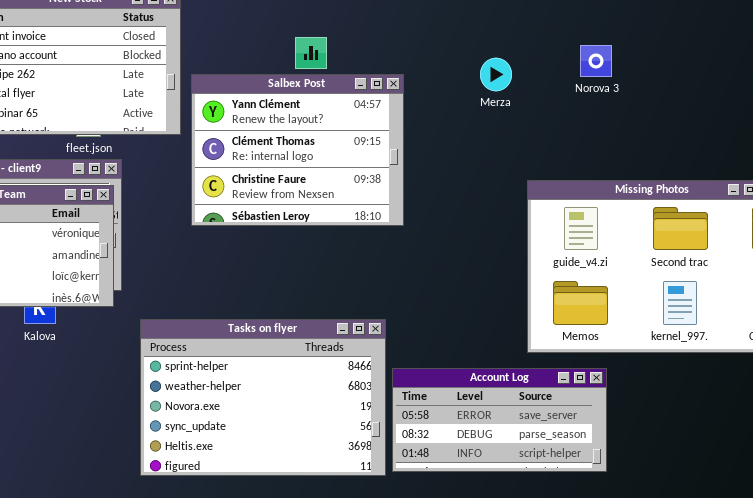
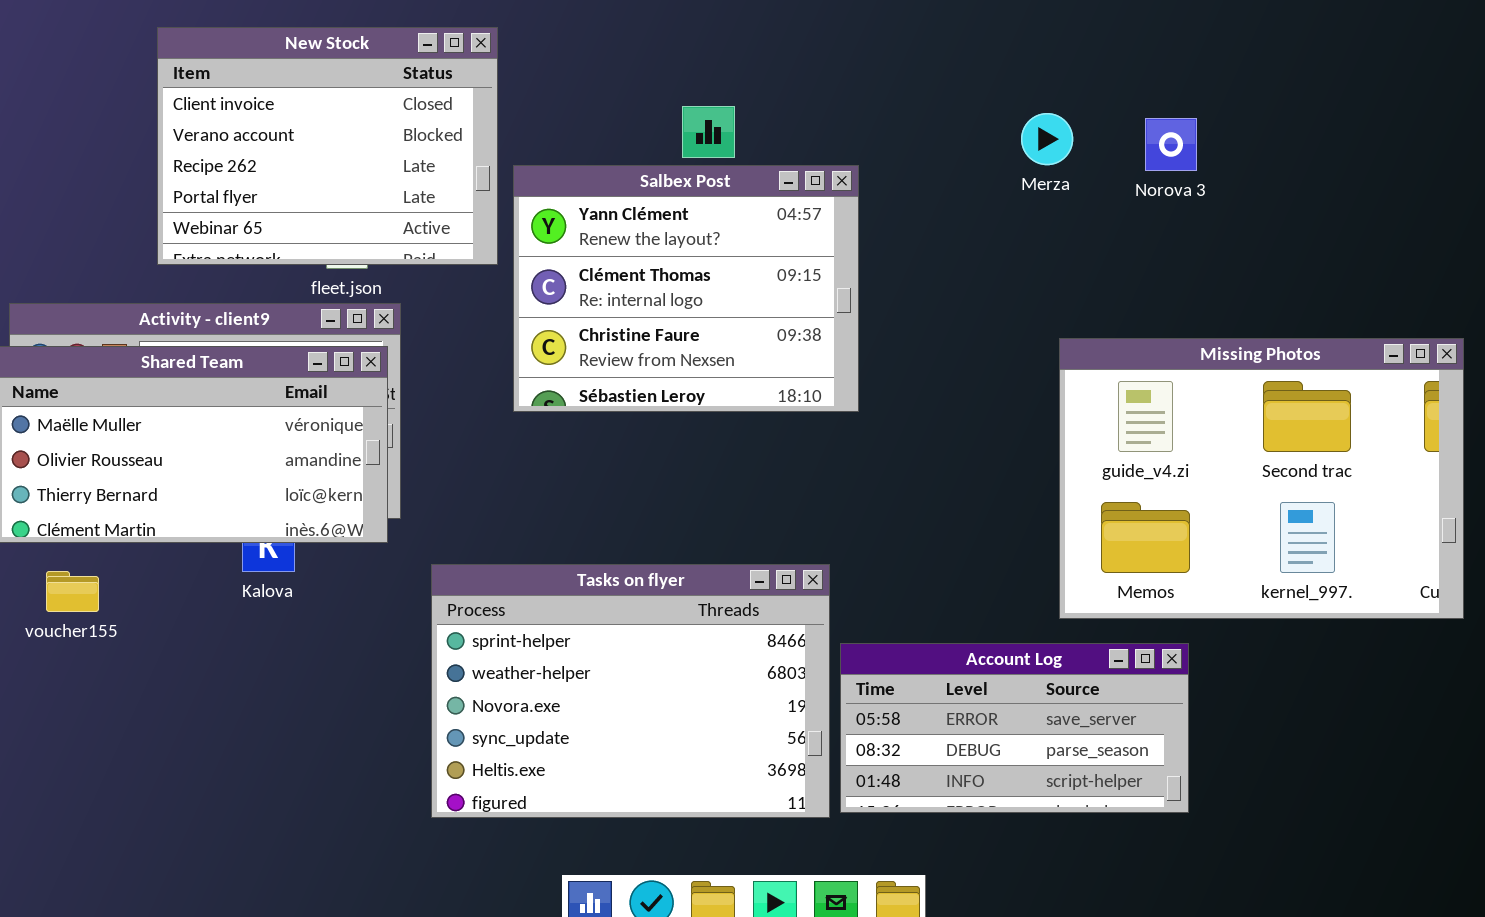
Merza: [480,58,512,91] -> [1021,113,1073,165], moved

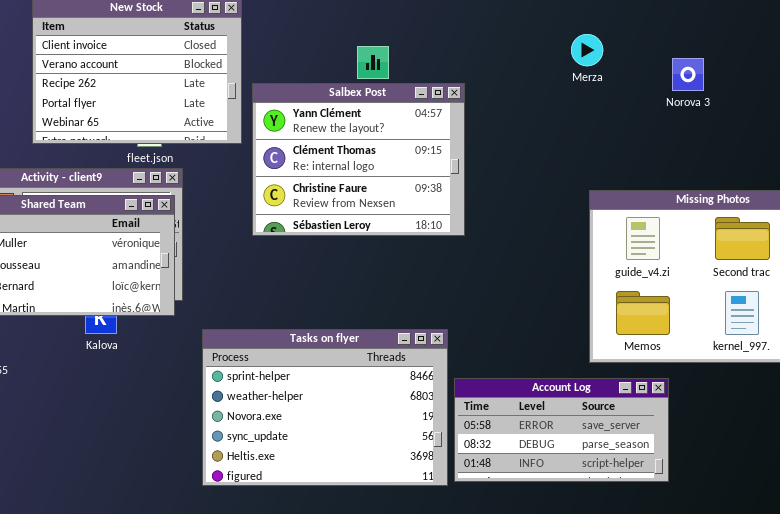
Merza: [1021,113,1073,165] -> [571,34,603,66], moved
Norova 3: [1145,118,1197,171] -> [672,58,704,91], moved

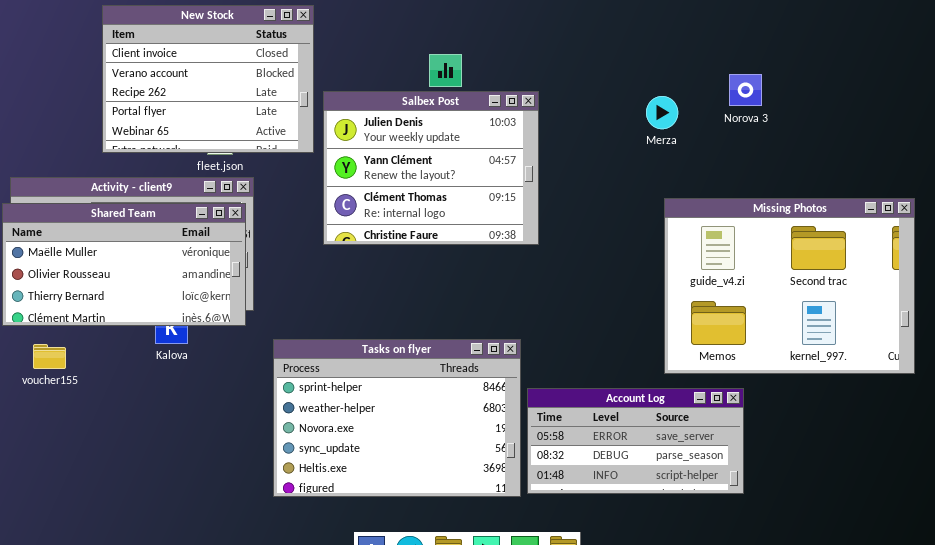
Merza: [571,34,603,66] -> [646,96,678,129], moved
Norova 3: [672,58,704,91] -> [729,74,762,106], moved
Salbex Post: [252,83,465,236] -> [323,91,539,245], scrolled up 1 row

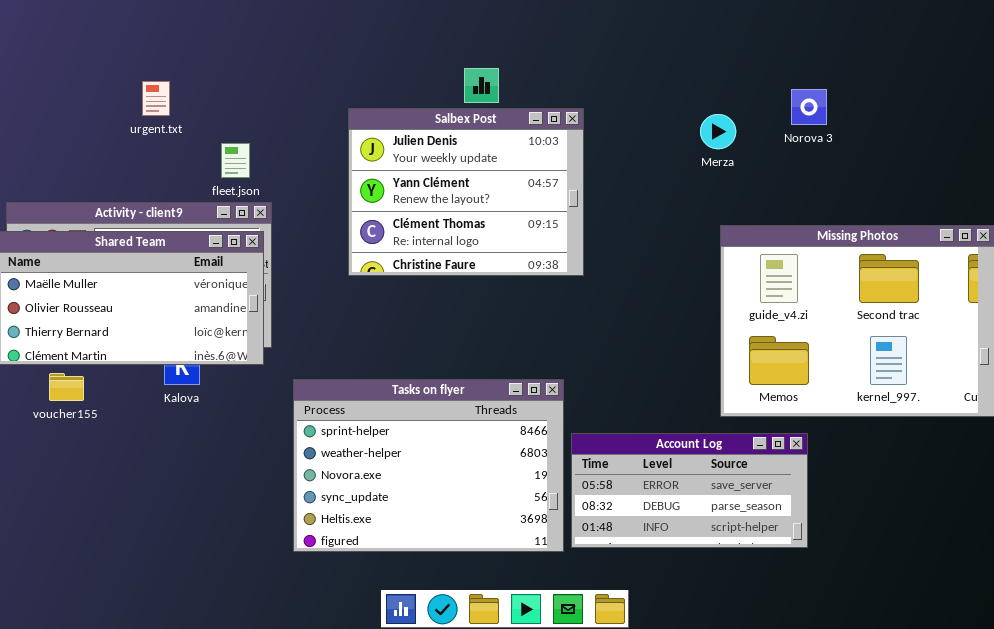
New Stock: [102,5,314,153] -> none, closed
voucher155: [33,344,66,369] -> [49,373,84,401], moved

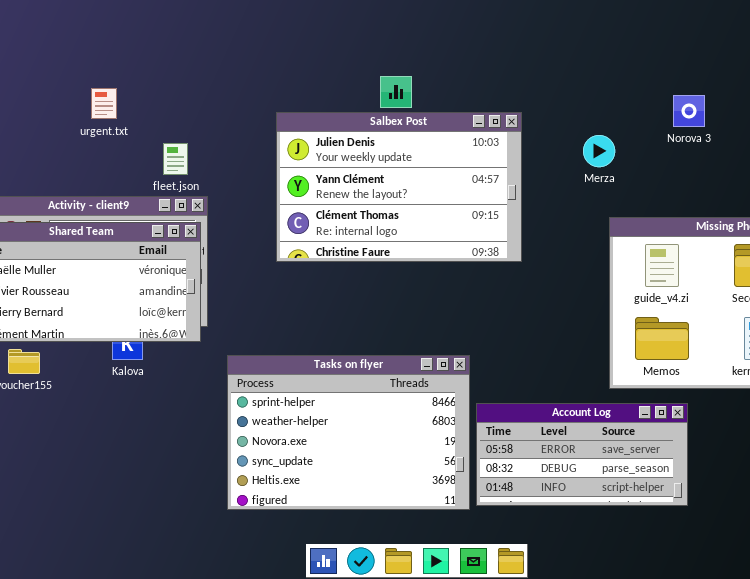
Salbex Post: [348,108,584,276] -> [276,112,522,262], resized
Merza: [700,114,736,149] -> [583,135,615,167], moved

